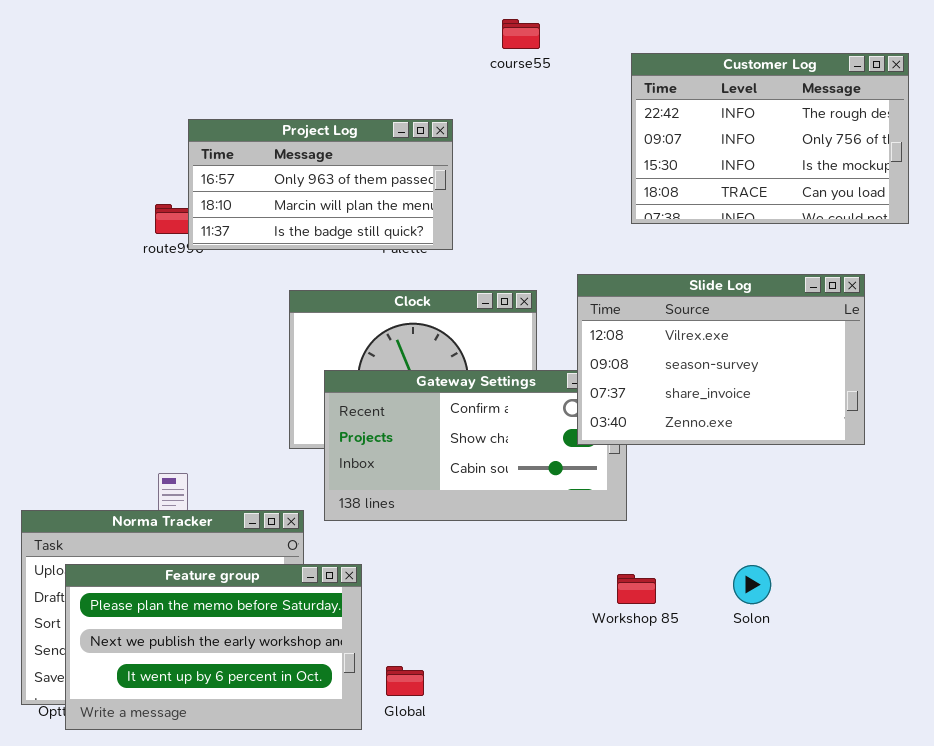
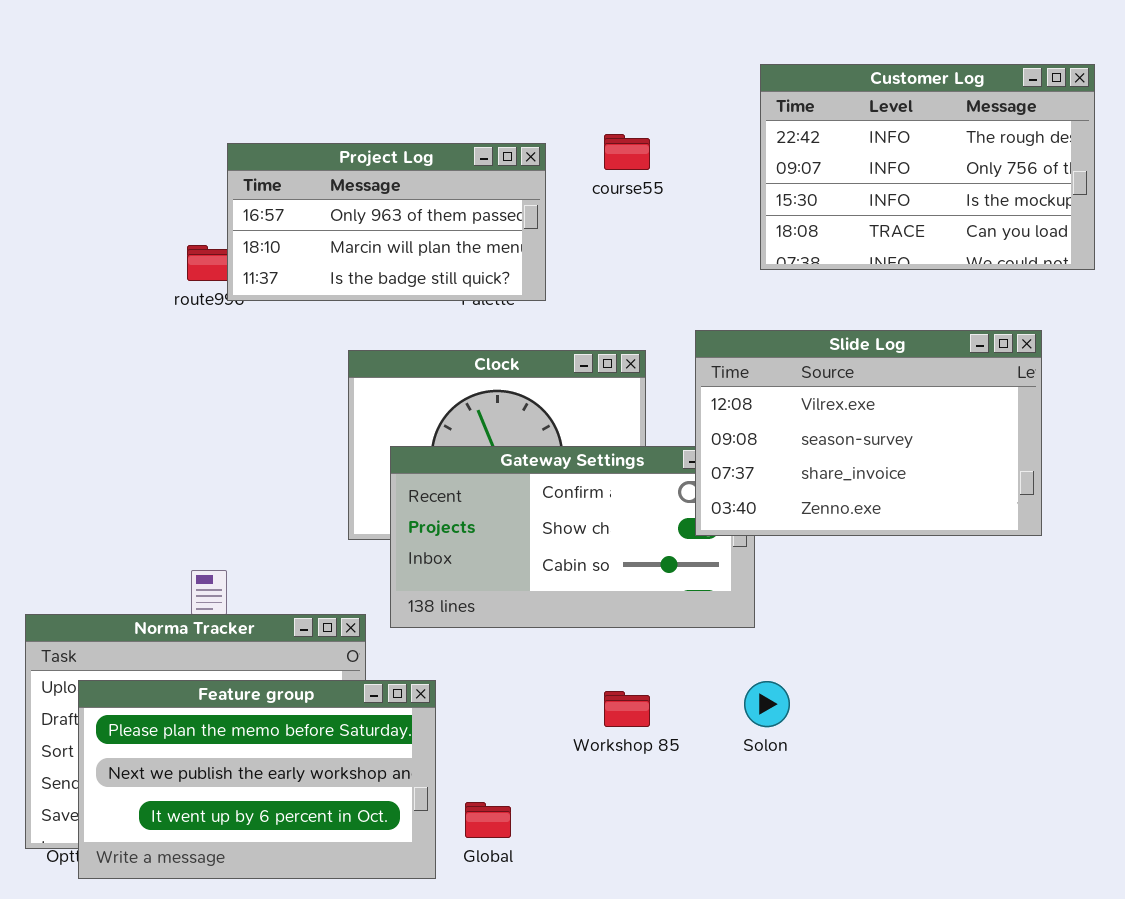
course55: [502,19,540,49] -> [604,134,650,170], moved
Solon: [733,565,771,604] -> [744,681,790,727], moved
Workshop 85: [617,574,656,604] -> [604,691,650,727], moved

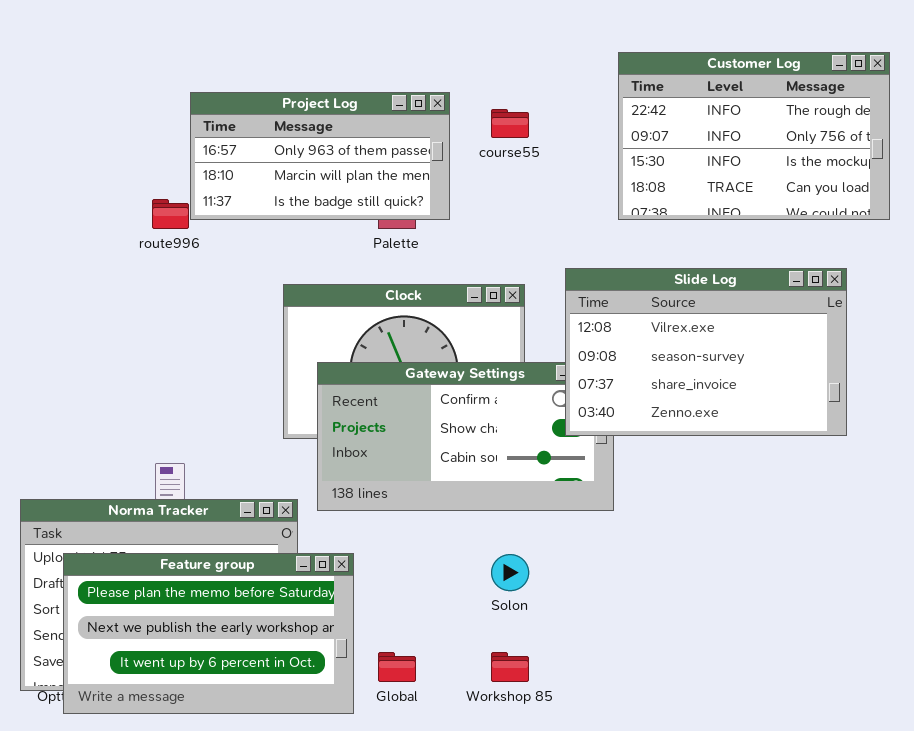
Project Log: [227,143,546,301] -> [190,92,450,220], moved
Solon: [744,681,790,727] -> [491,554,529,591], moved
Workshop 85: [604,691,650,727] -> [491,652,529,682], moved

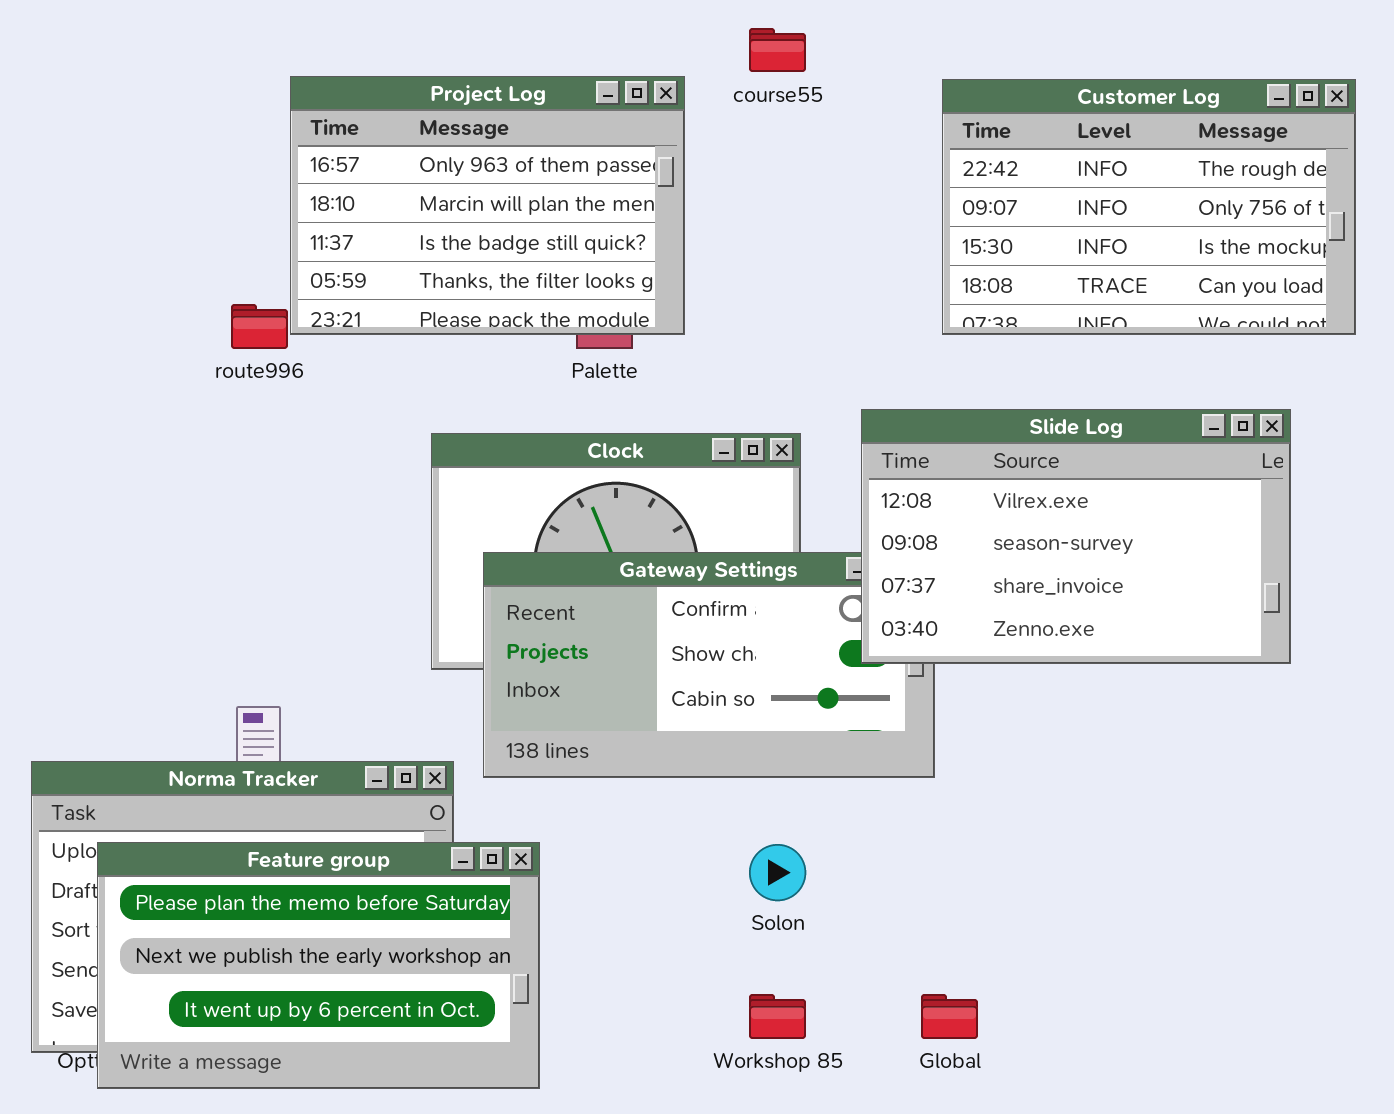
Project Log: [190,92,450,220] -> [290,76,685,335], resized
course55: [491,109,529,138] -> [749,28,806,72], moved
Global: [378,652,416,682] -> [921,994,978,1039], moved

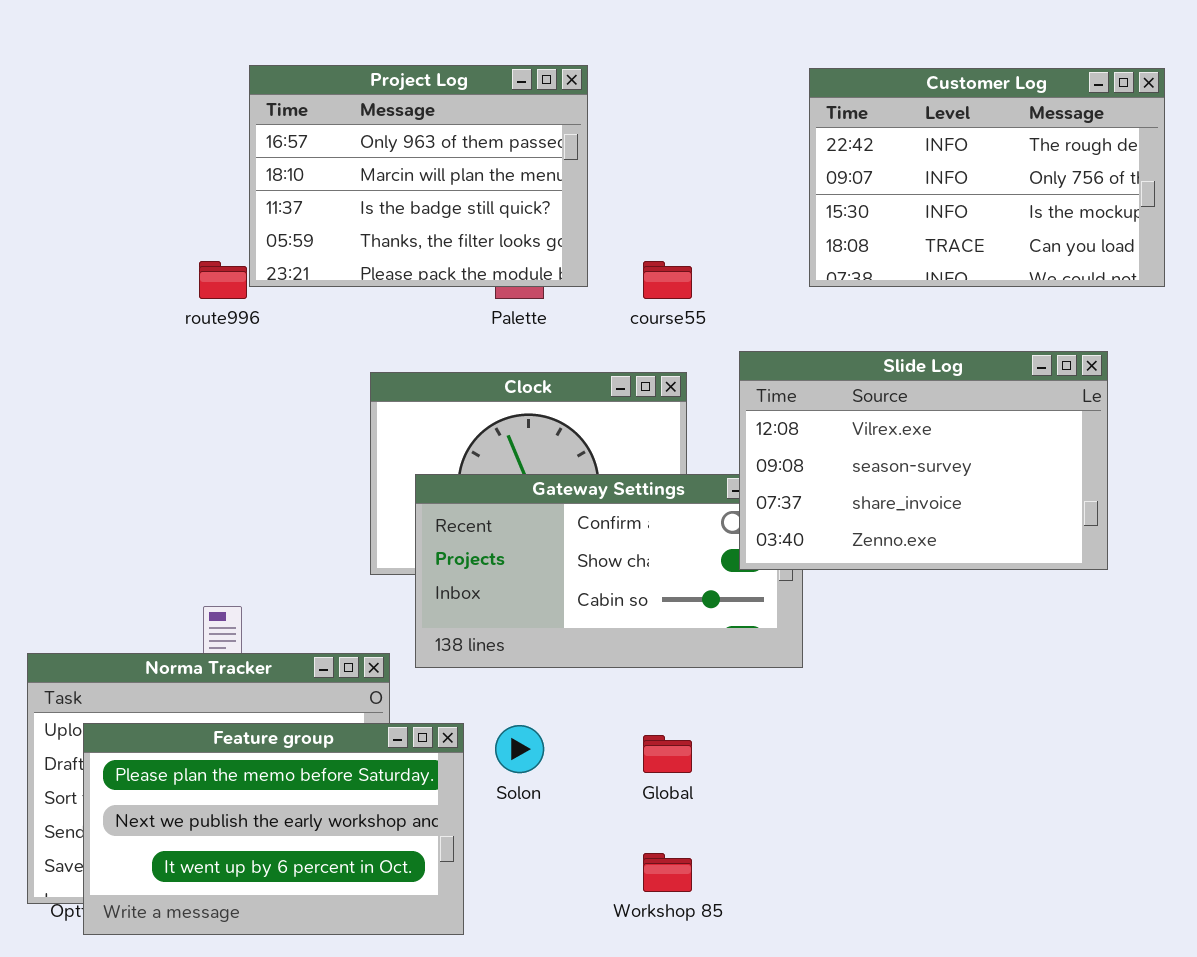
course55: [749,28,806,72] -> [643,261,692,299], moved
Solon: [749,844,806,901] -> [495,725,544,773], moved
Global: [921,994,978,1039] -> [643,735,692,773], moved

